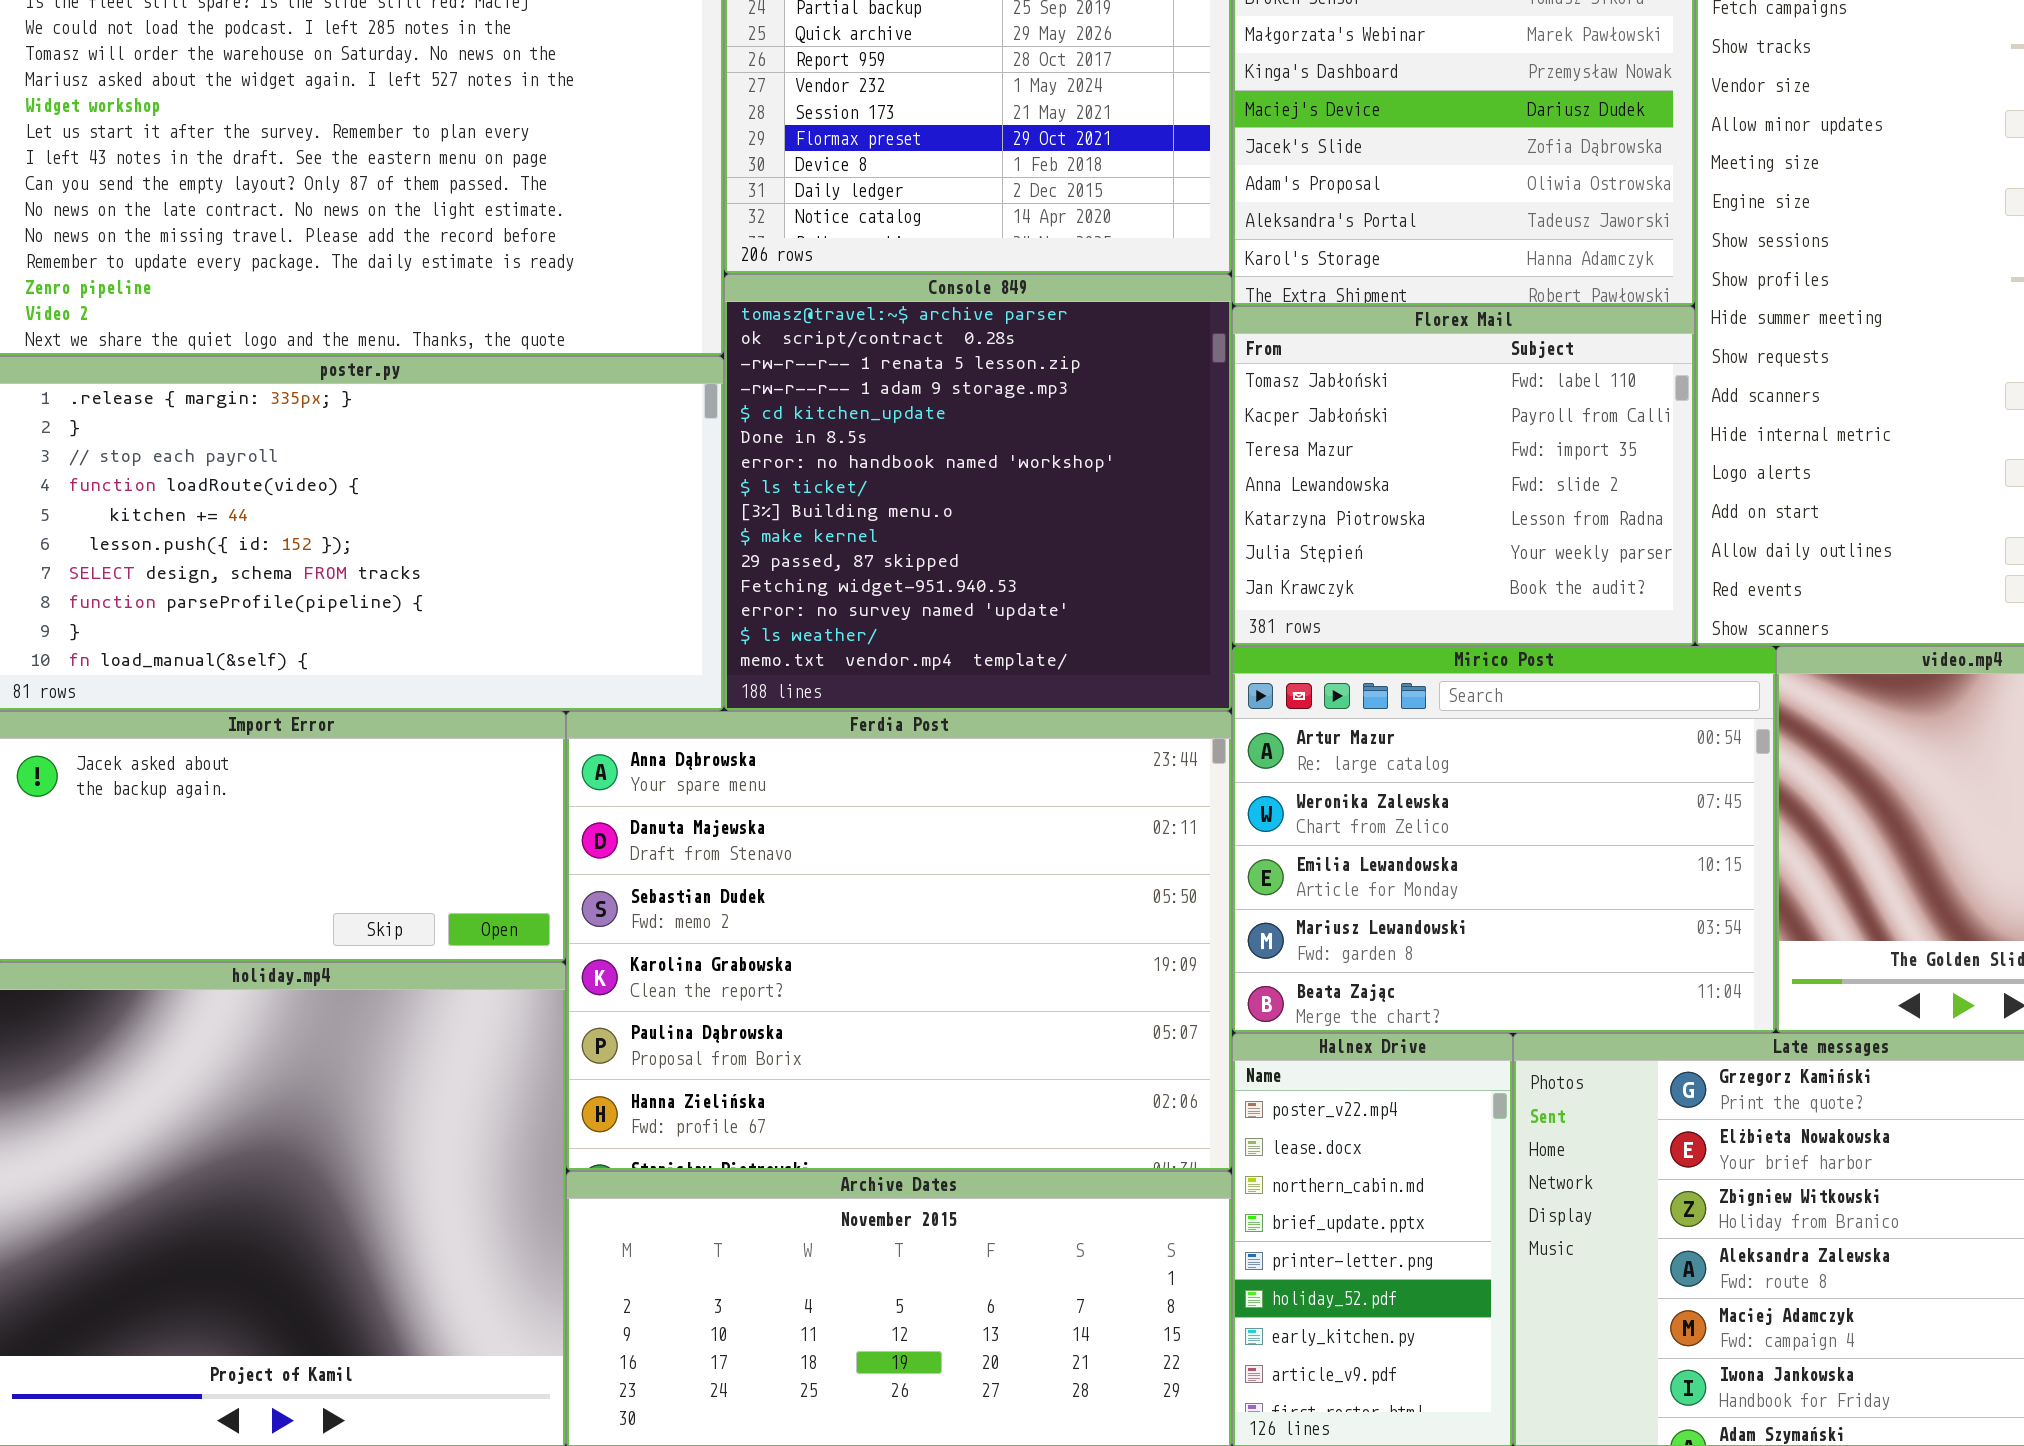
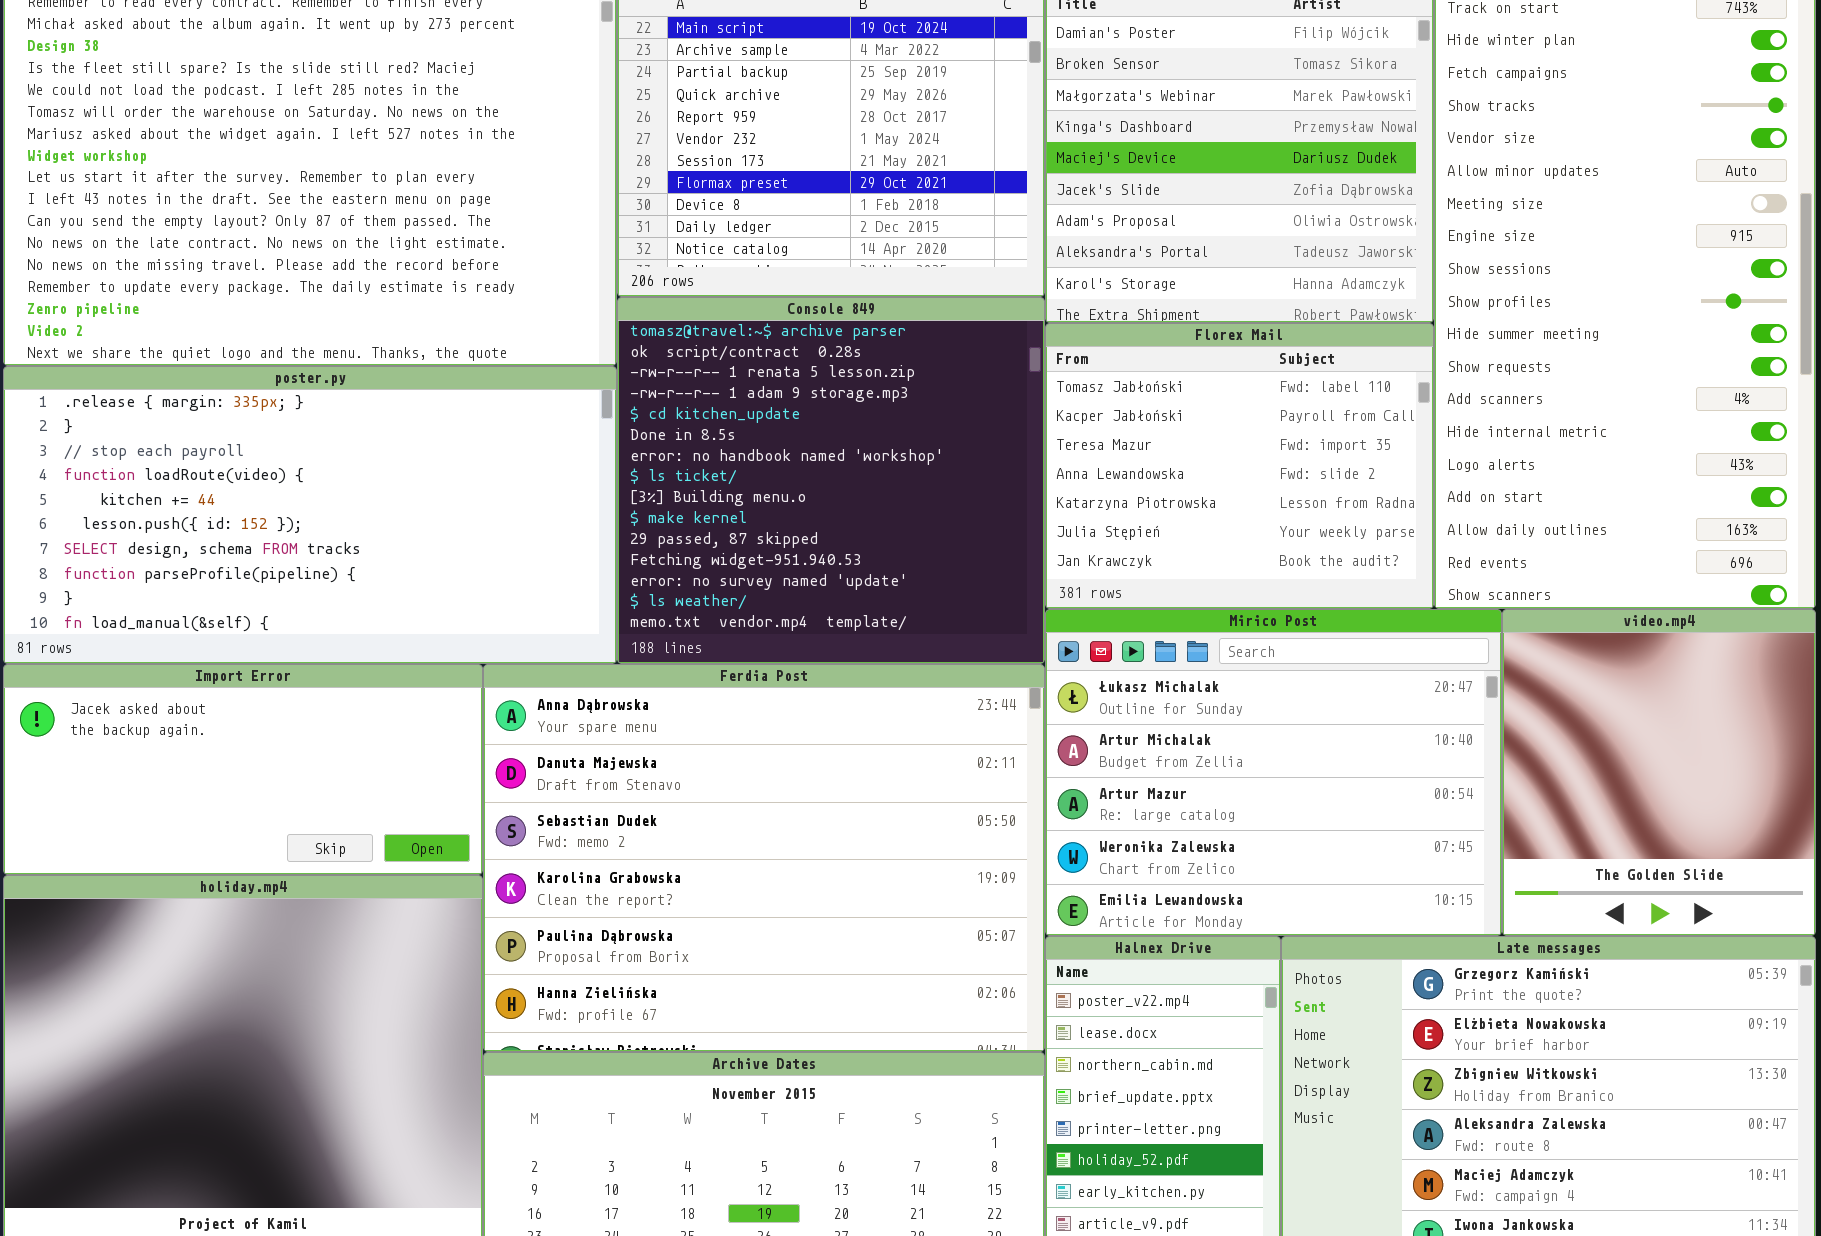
Mirico Post: [1232,646,1776,1033] -> [1045,609,1502,936], scrolled up 2 rows

